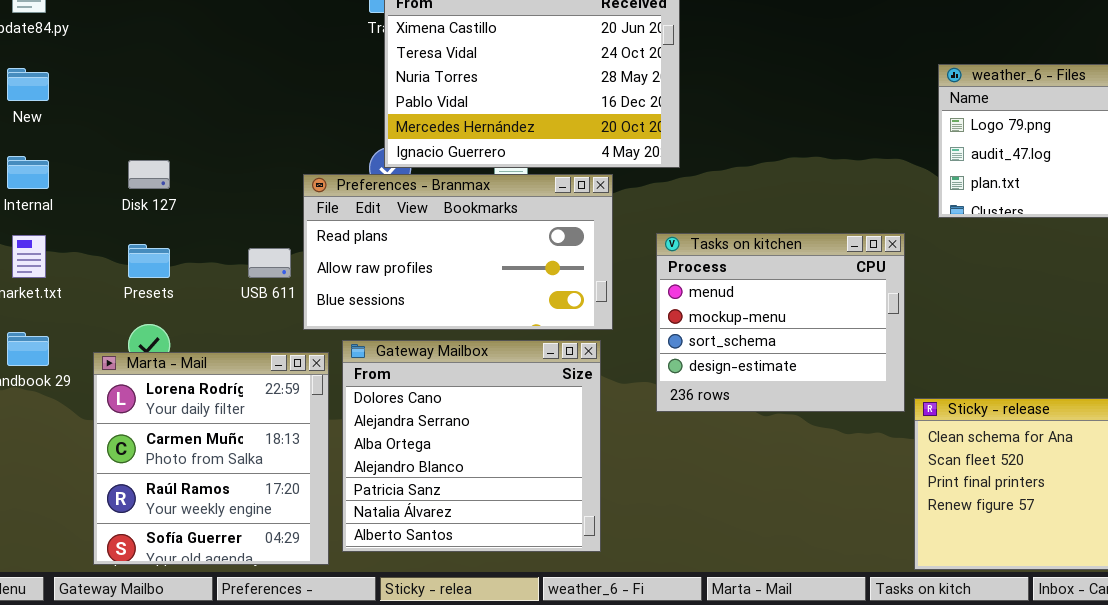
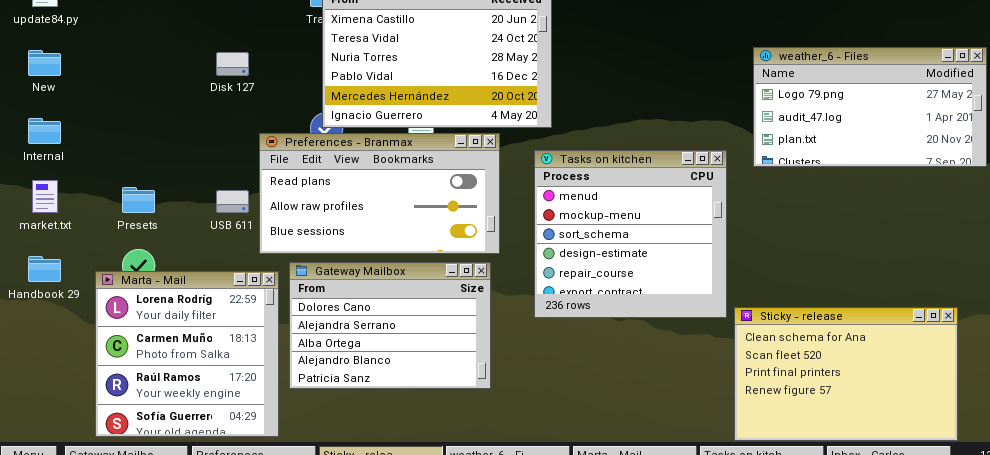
Disk 127: [128,160,170,189] -> [216,52,249,76], moved
Tasks on kitchen: [656,233,905,412] -> [534,150,727,318], resized
Gateway Mailbox: [342,340,601,552] -> [289,262,491,389], resized

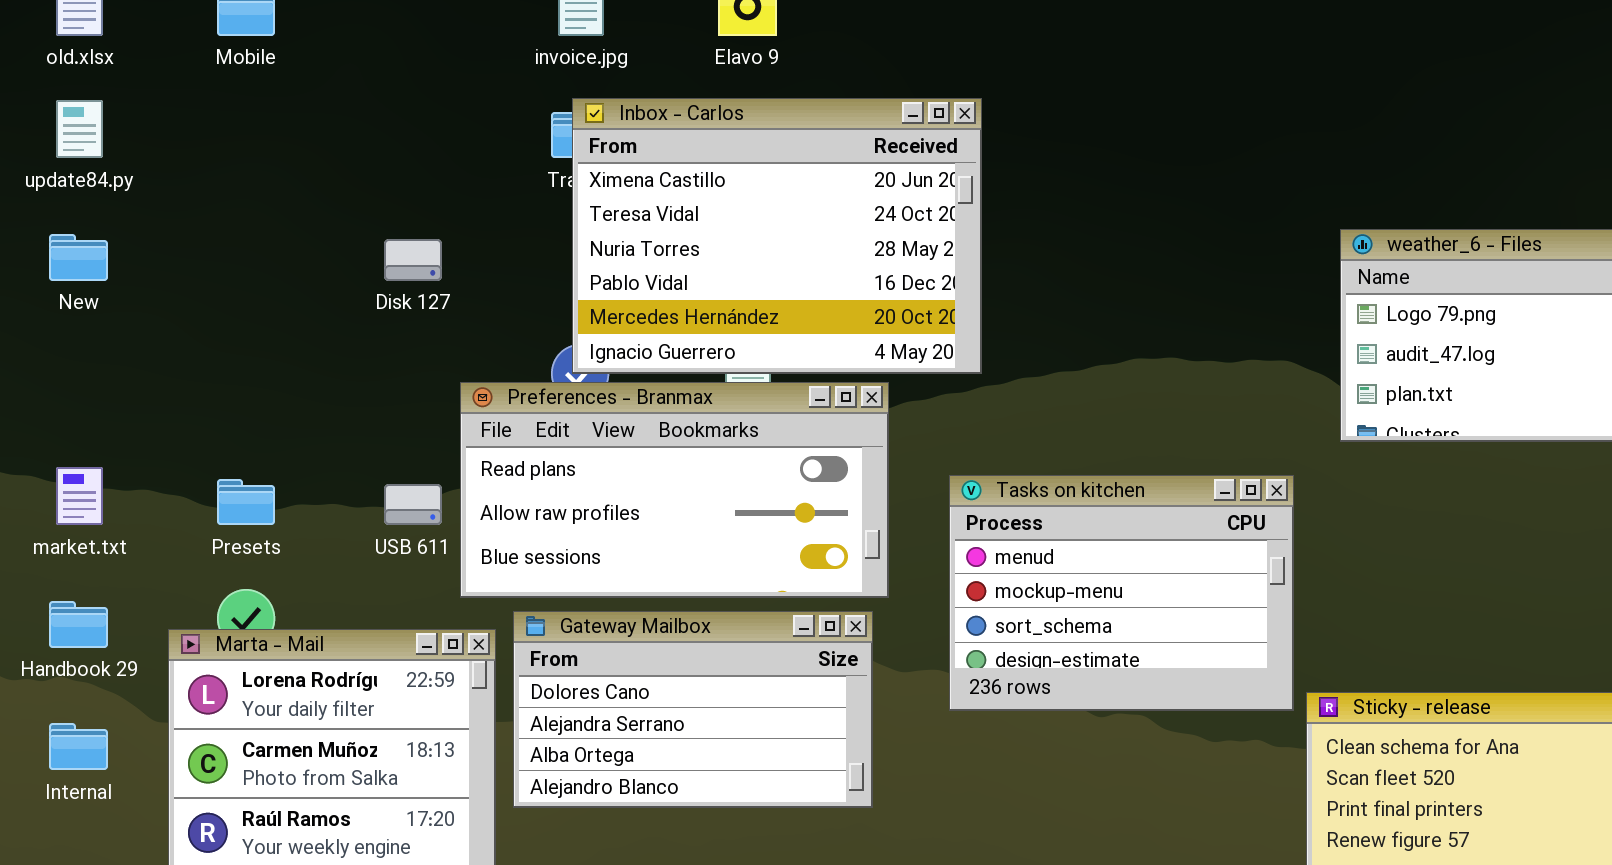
Internal: [28,118,61,144] -> [49,723,108,770], moved
Tasks on kitchen: [534,150,727,318] -> [949,475,1294,711], resized
Gateway Mailbox: [289,262,491,389] -> [513,611,873,808], resized

